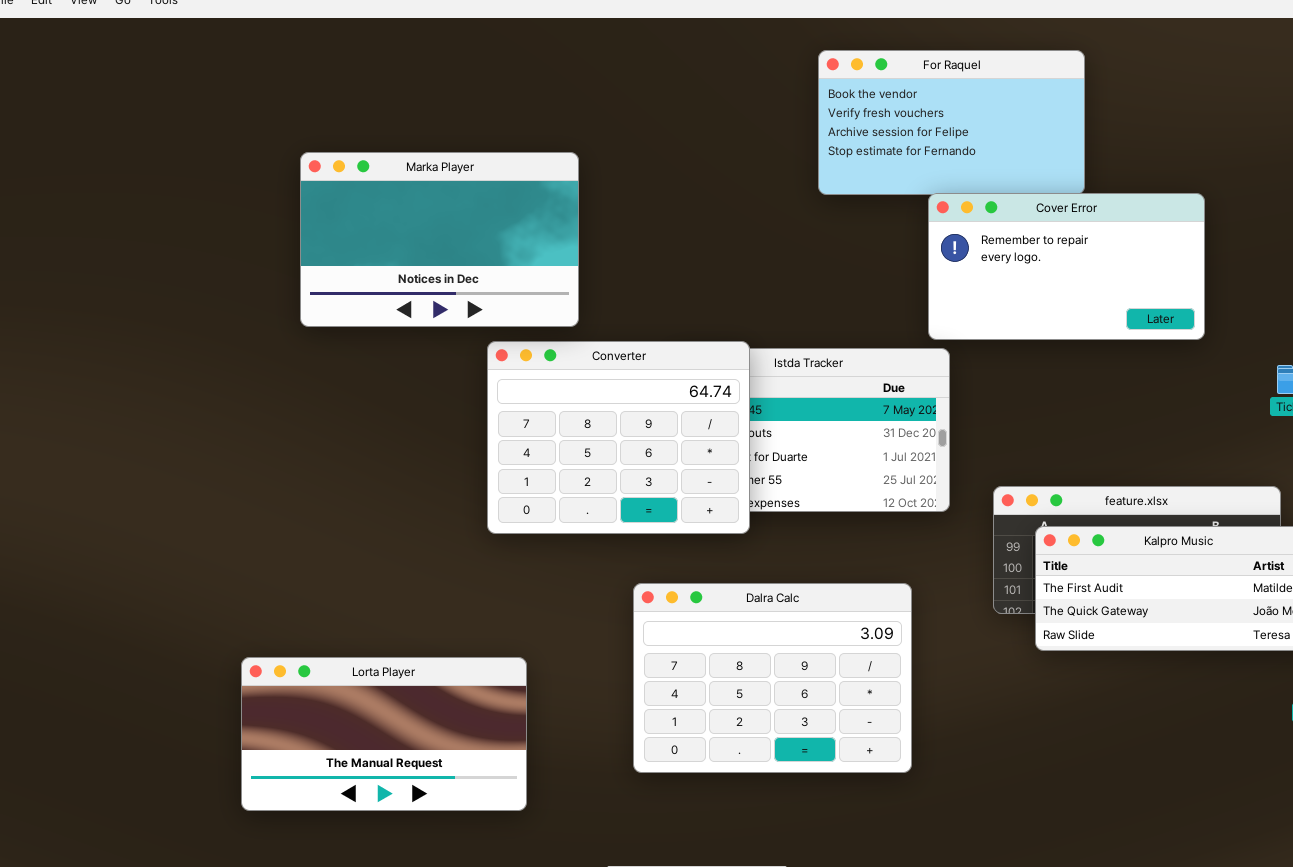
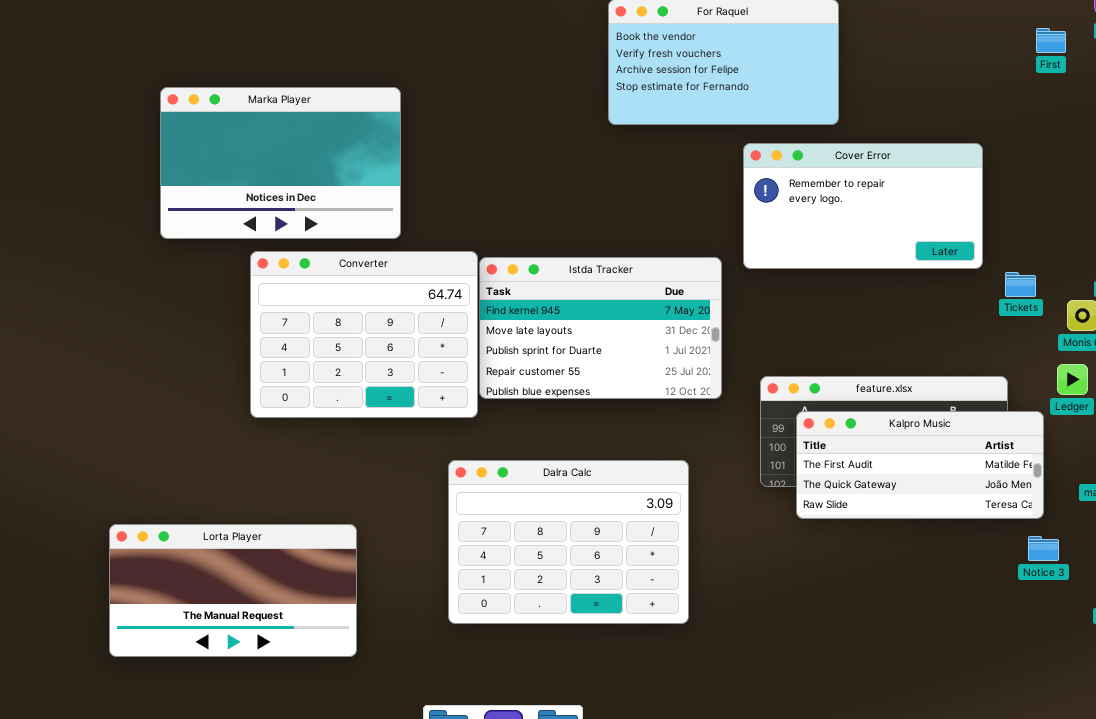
Cover Error: [928,193,1205,340] -> [743,143,983,269], moved
Converter: [487,341,750,534] -> [250,251,478,418], moved

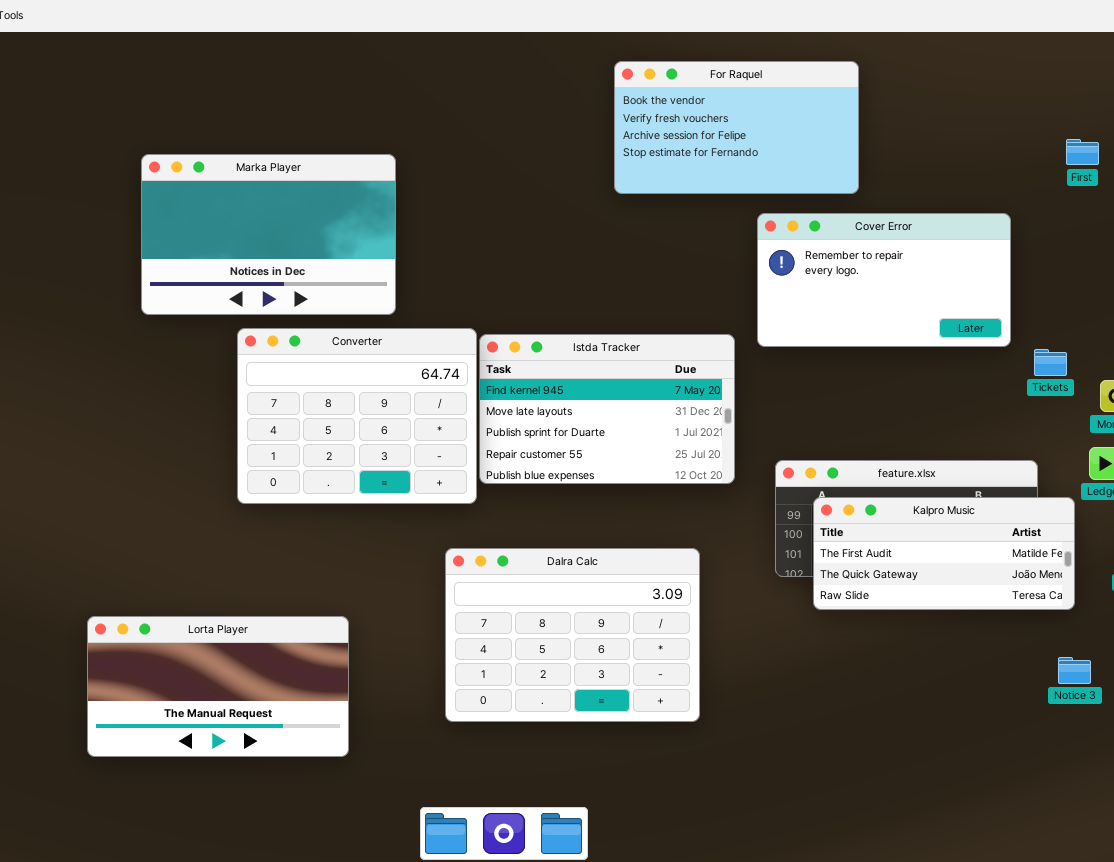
First: [1036,28,1066,53] -> [1066,139,1099,165], moved
Notice 3: [1028,536,1059,561] -> [1058,657,1091,684], moved

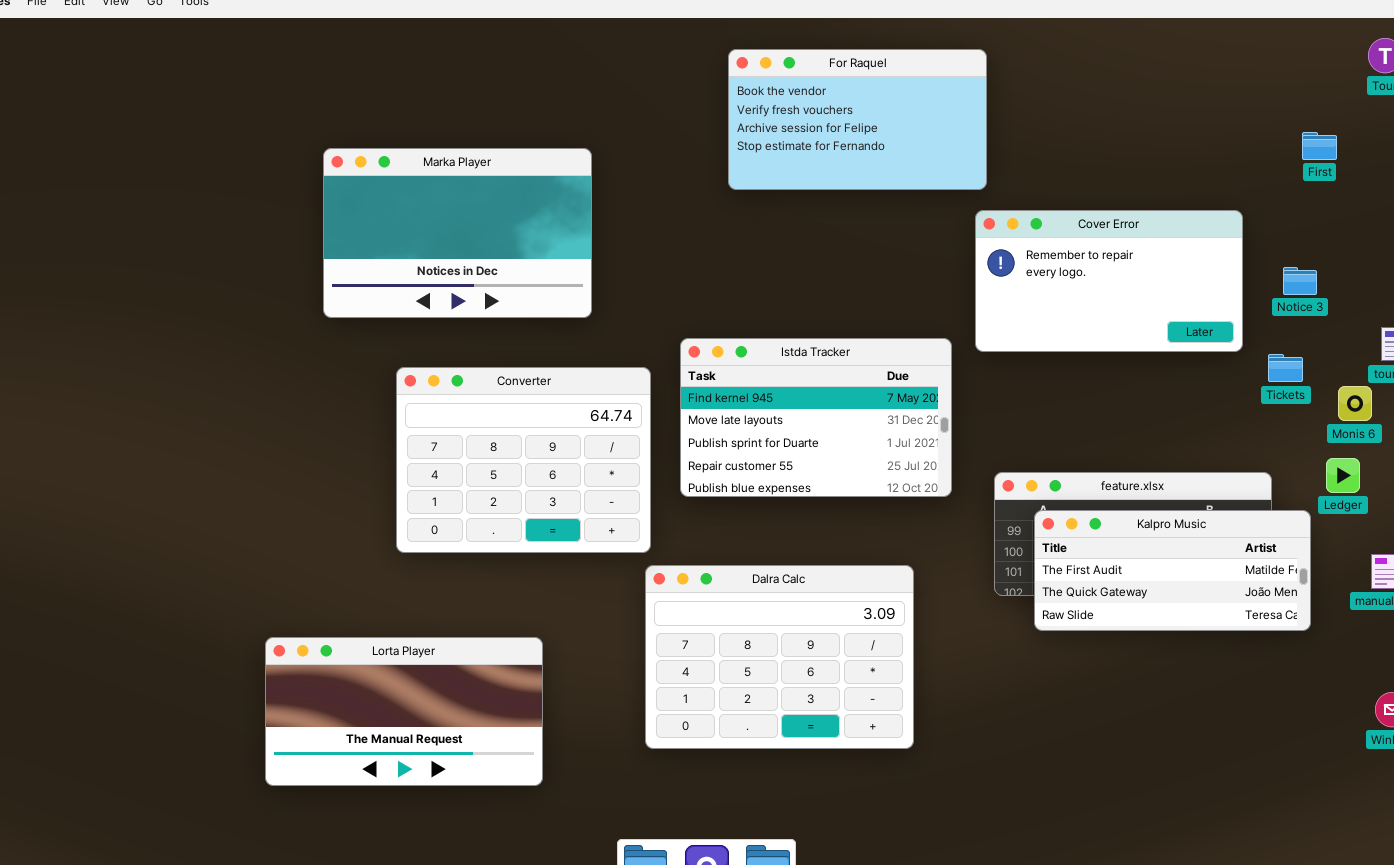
For Raquel: [614,61,859,194] -> [728,49,987,190], moved
Converter: [237,328,477,504] -> [396,367,651,553], moved
Notice 3: [1058,657,1091,684] -> [1283,267,1317,295], moved

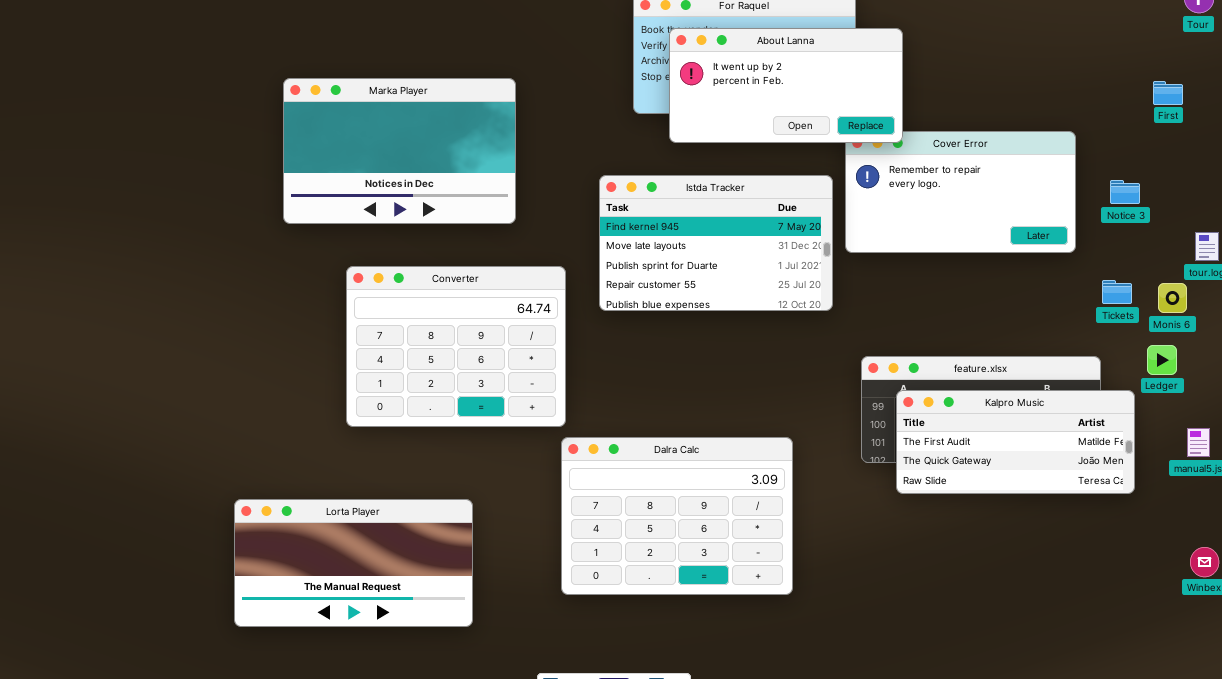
About Lanna: none -> [669,28,903,143], opened
First: [1302,132,1337,160] -> [1153,81,1183,105], moved
Istda Tracker: [680,338,952,497] -> [599,175,833,311], moved
Tickets: [1268,354,1303,382] -> [1102,280,1132,304], moved

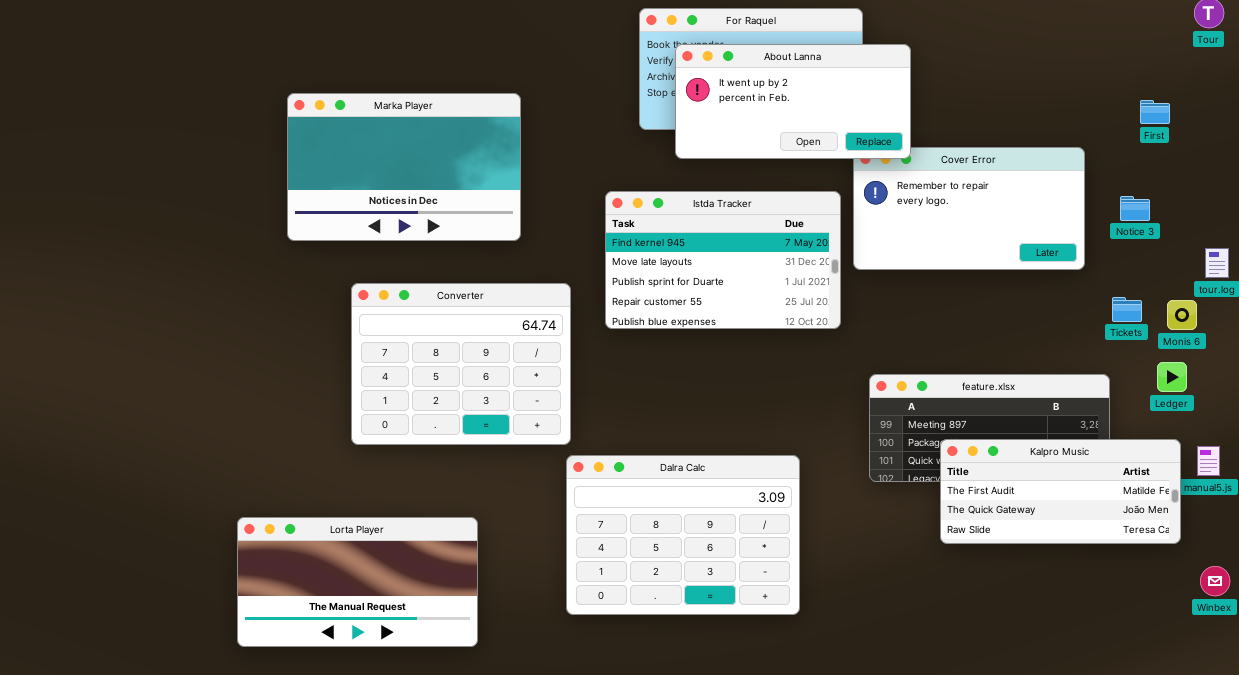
First: [1153,81,1183,105] -> [1140,100,1170,124], moved
Kalpro Music: [896,390,1135,494] -> [940,439,1181,544], moved

